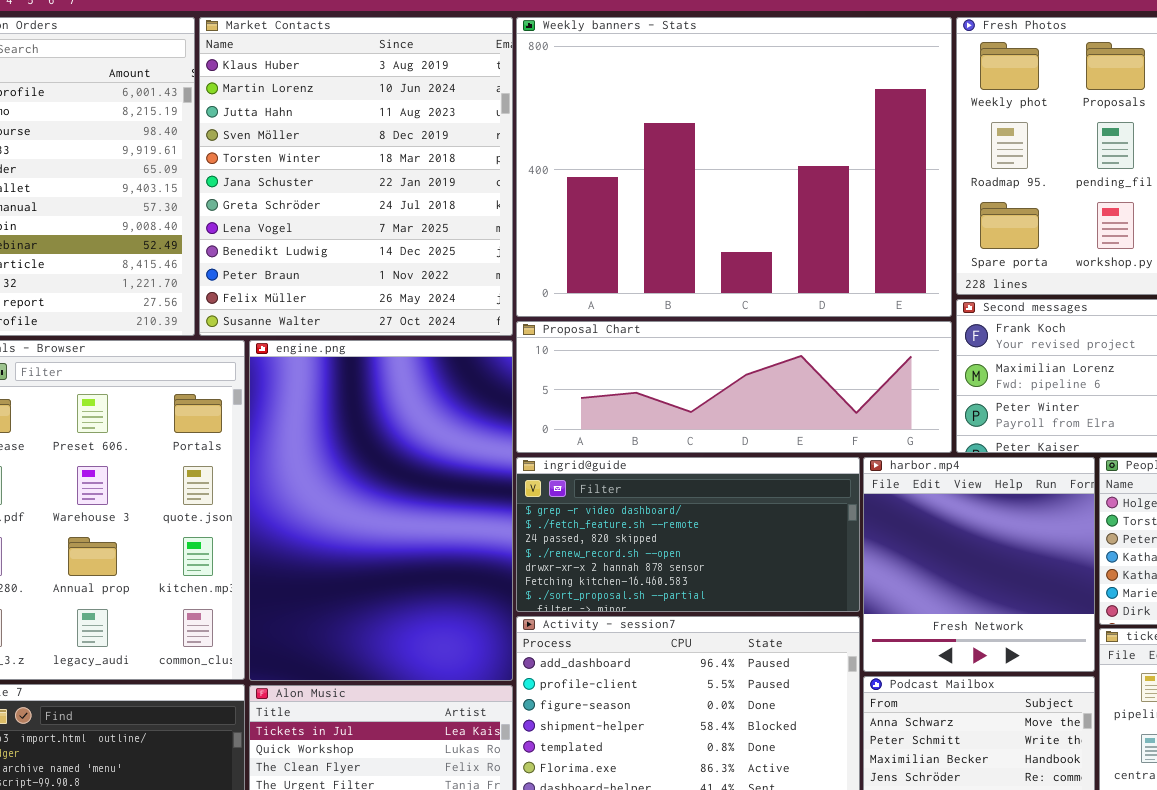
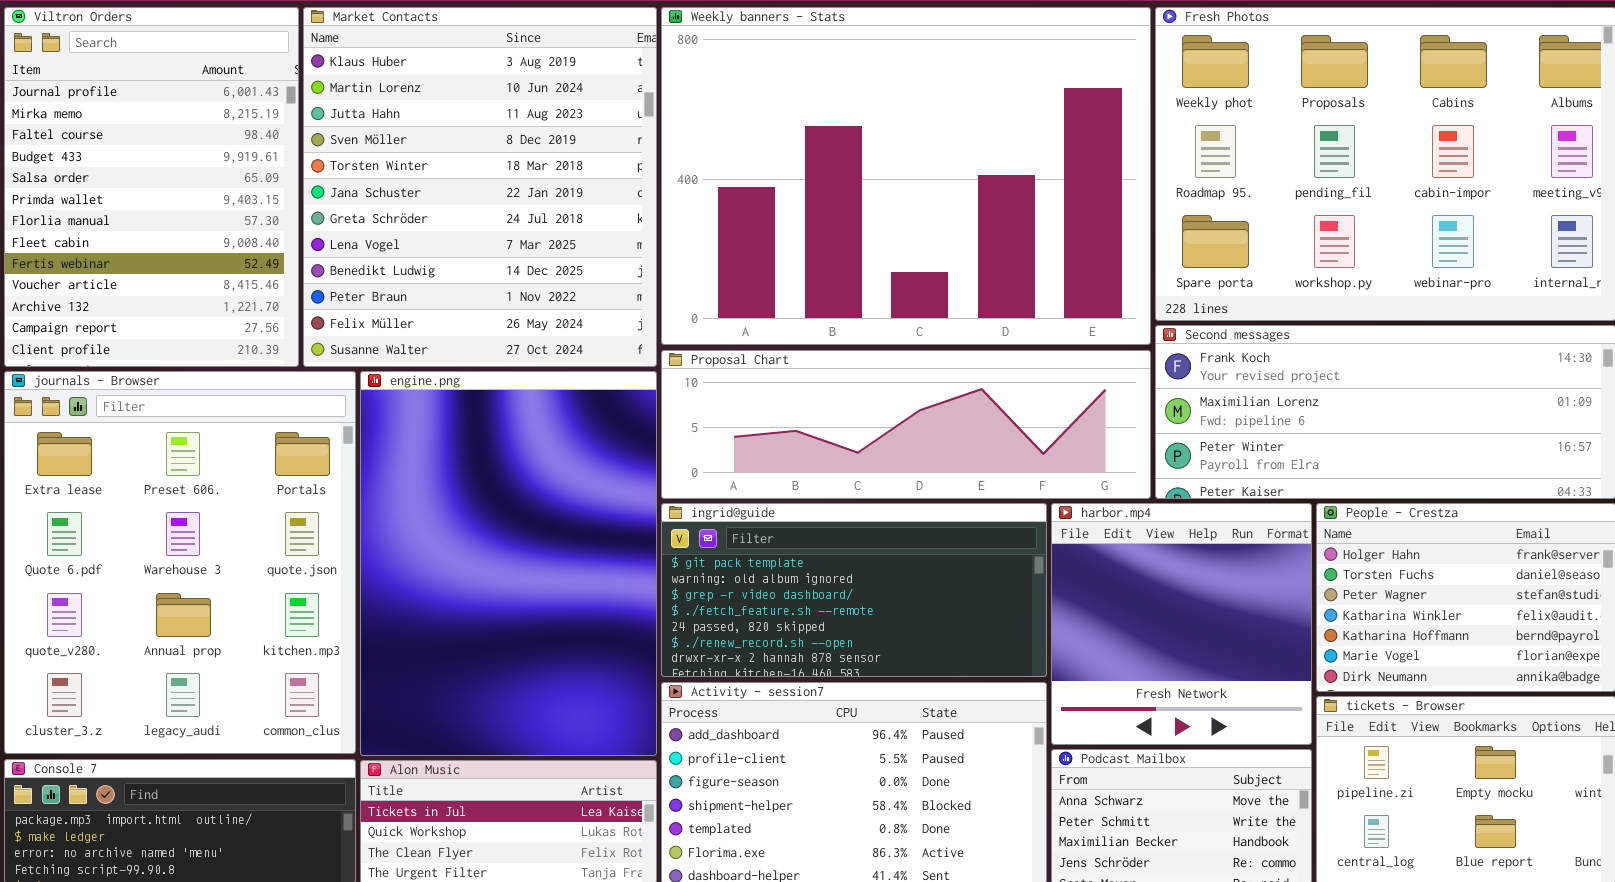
ingrid@guide: [516,457,860,612] -> [661,503,1047,677], scrolled up 2 rows

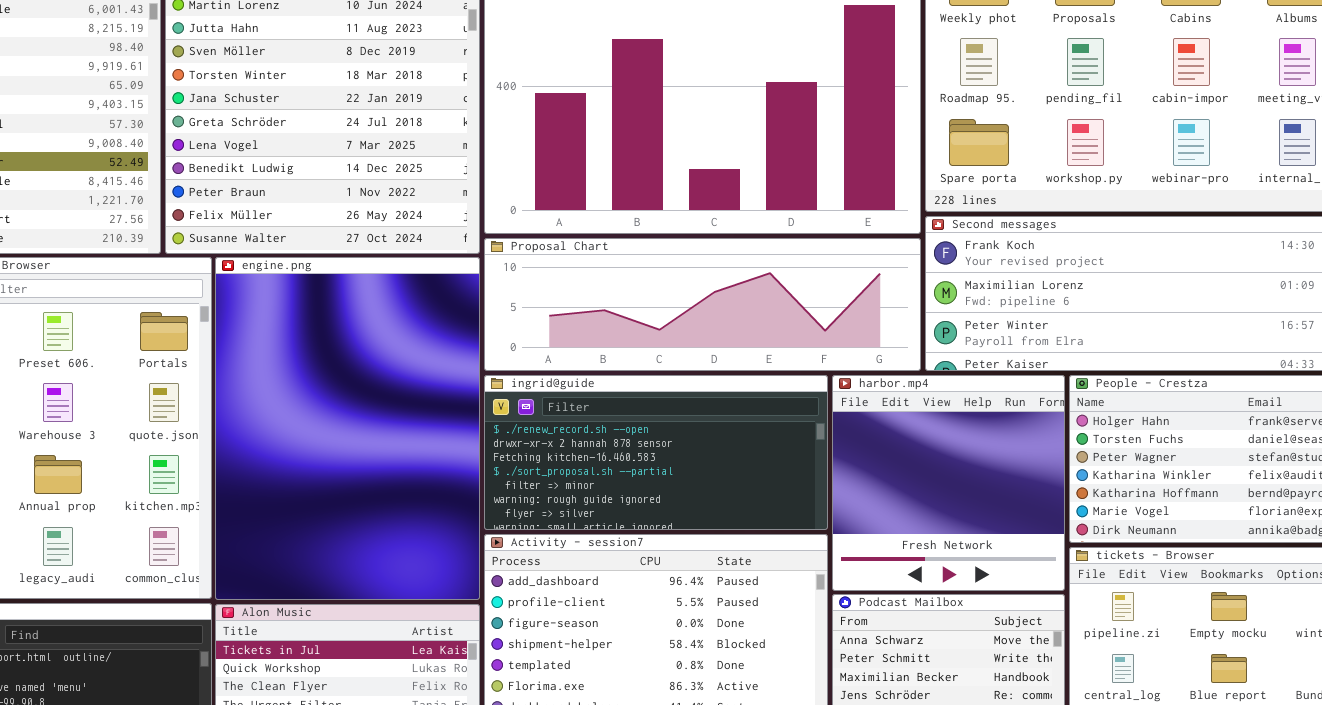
ingrid@guide: [661,503,1047,677] -> [484,375,828,530], scrolled down 5 rows

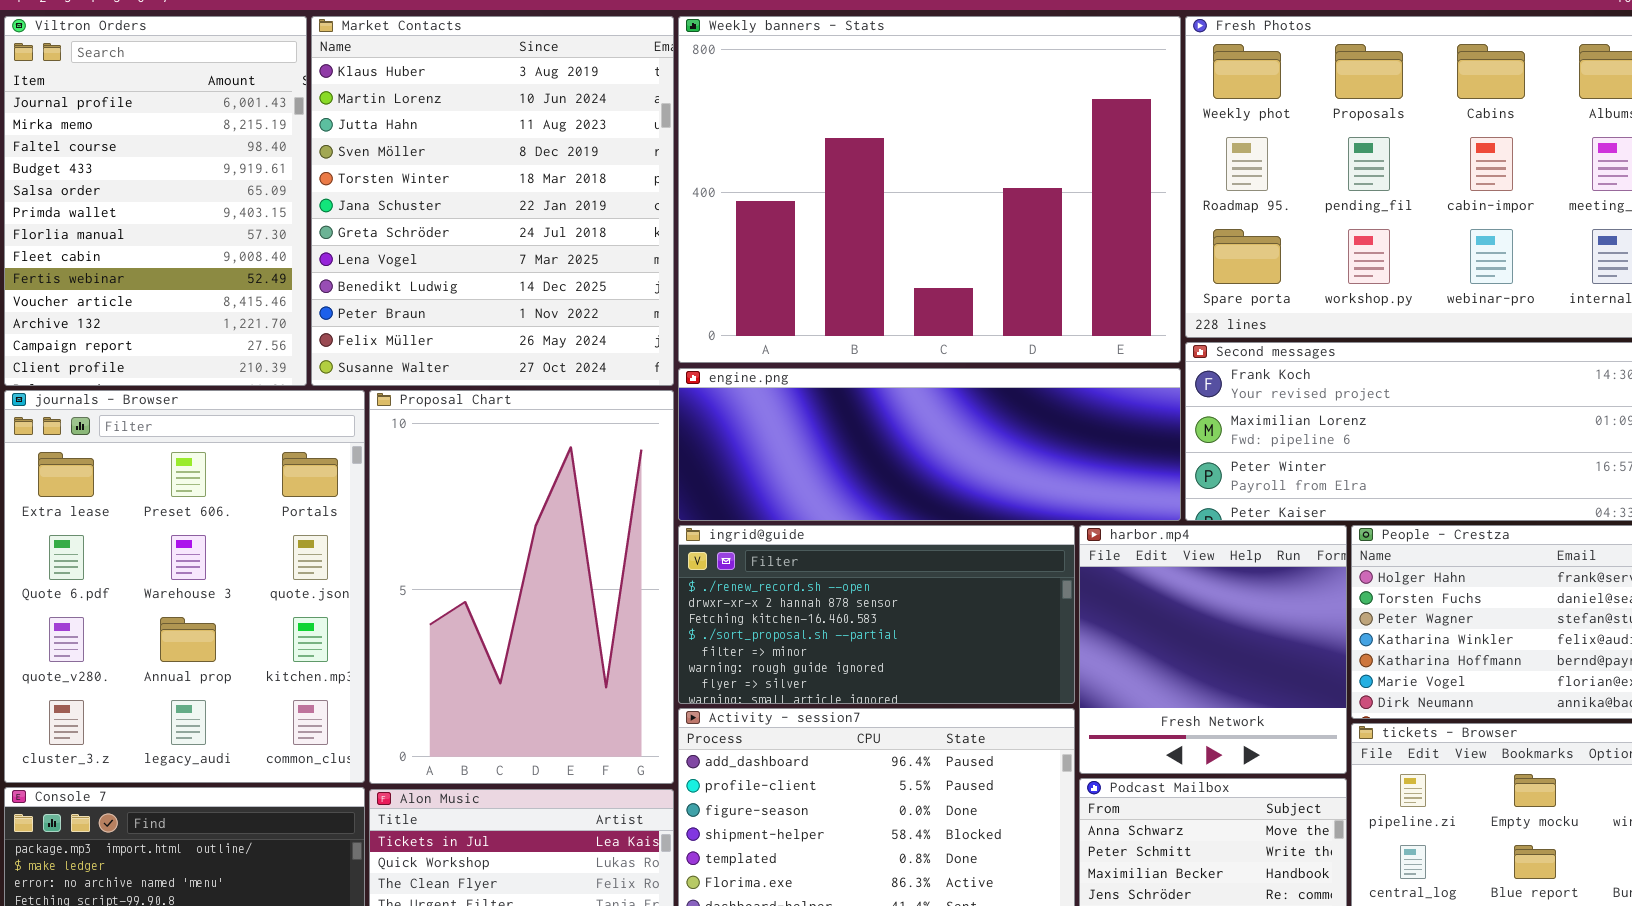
Proposal Chart: [484,238,921,371] -> [369,390,674,784], moved, resized
engine.png: [215,257,480,600] -> [678,368,1181,521], moved, resized

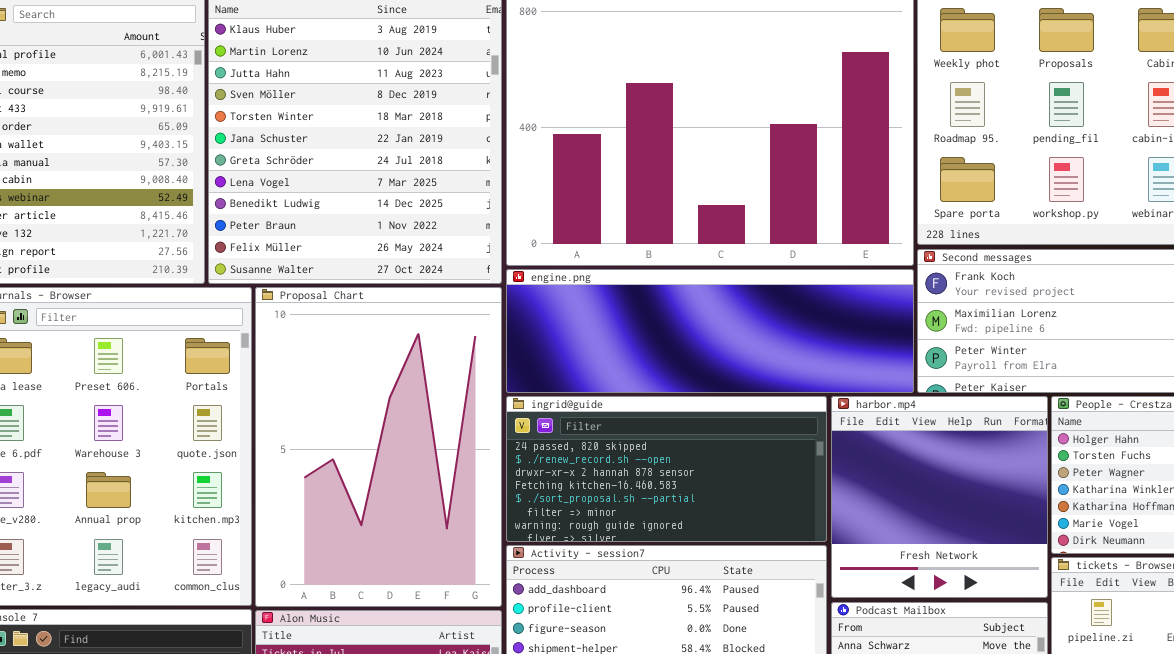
ingrid@guide: [678,525,1075,704] -> [506,396,827,542], scrolled up 1 row

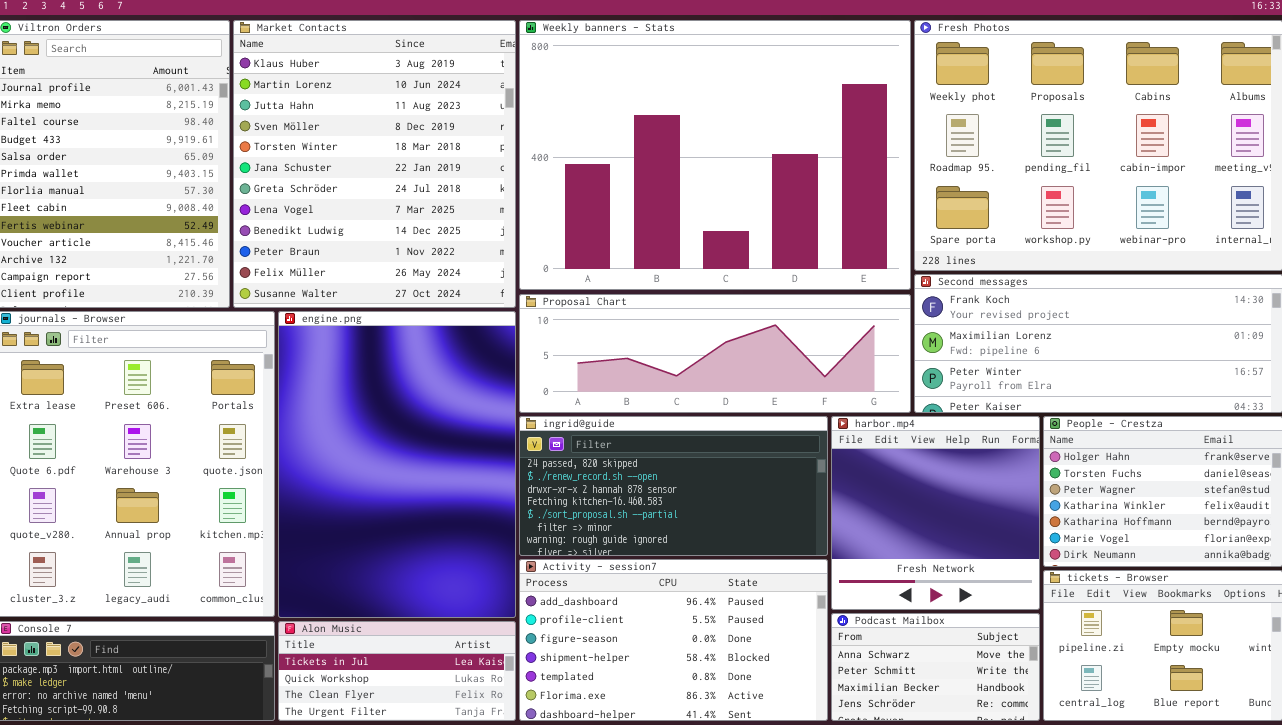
engine.png: [506,269,914,393] -> [278,311,516,618], moved, resized
Proposal Chart: [255,287,502,607] -> [519,294,911,413], moved, resized

